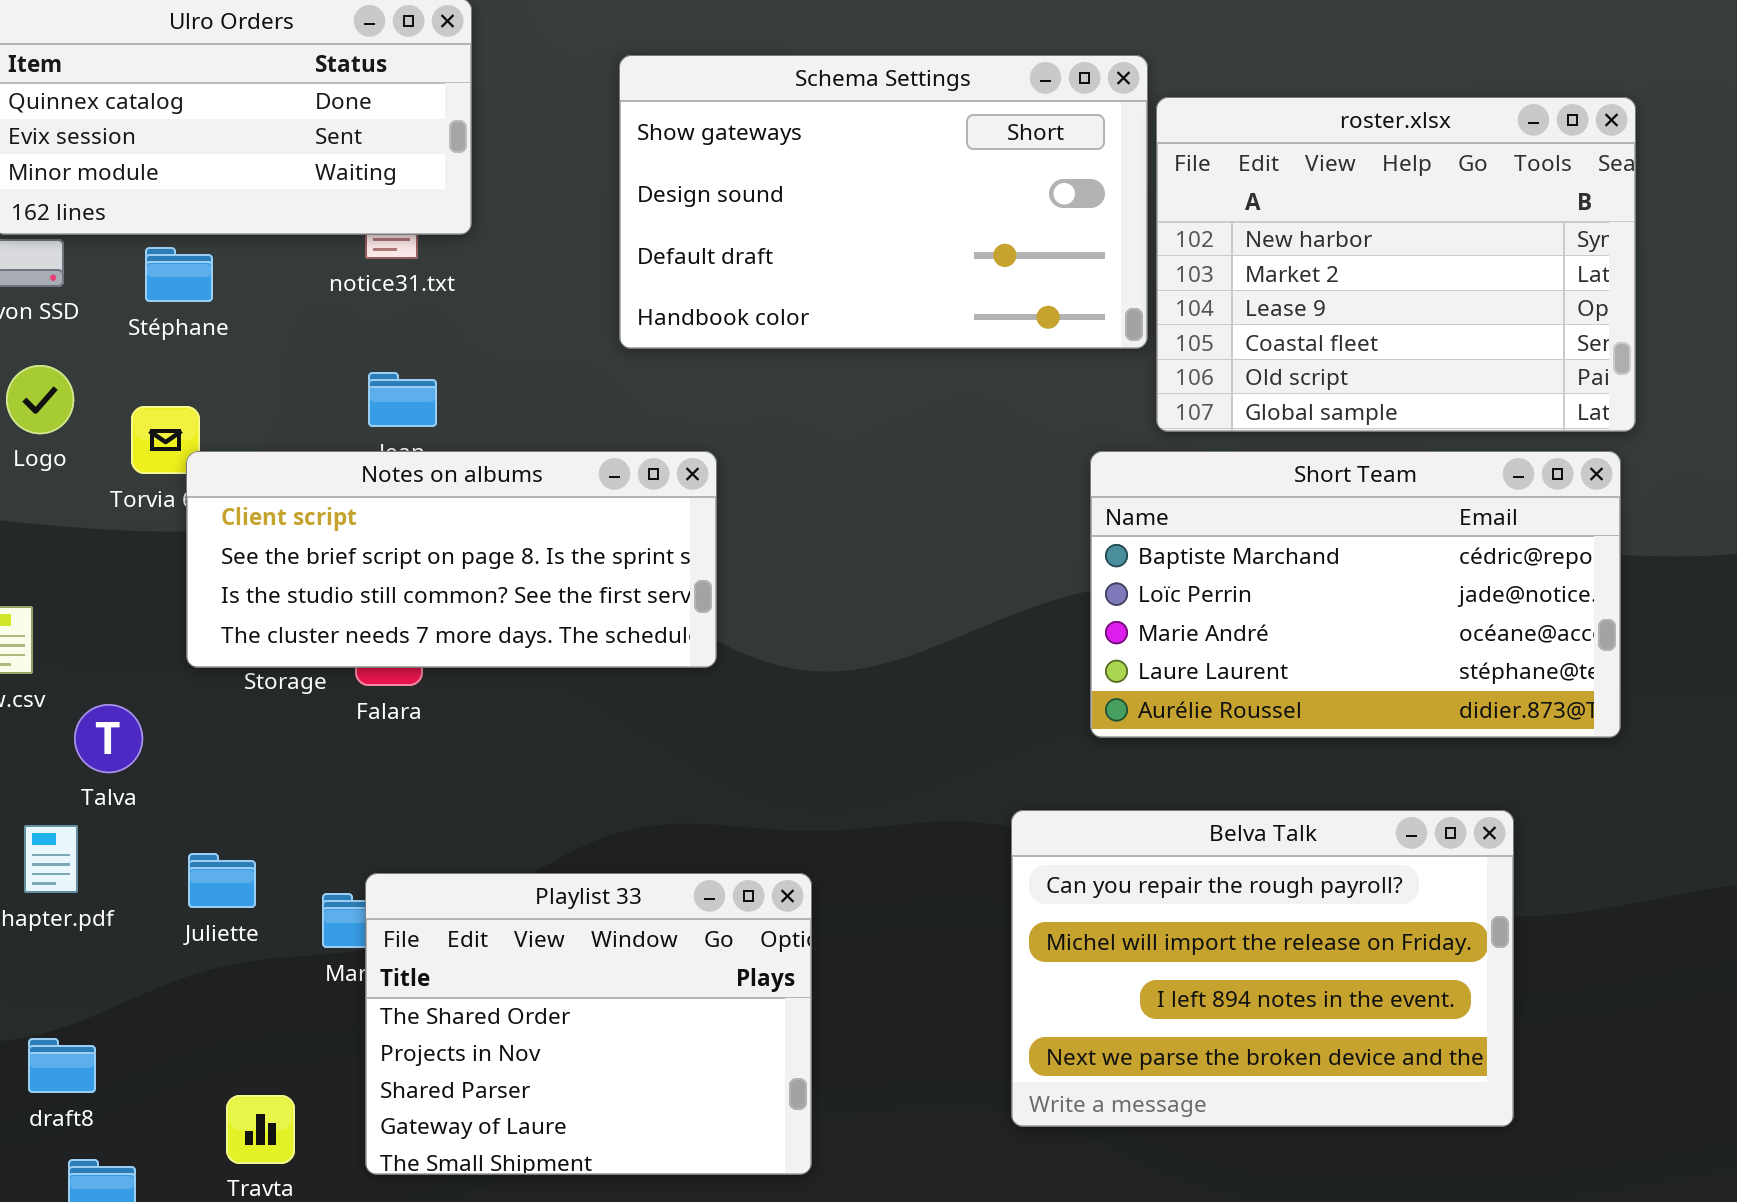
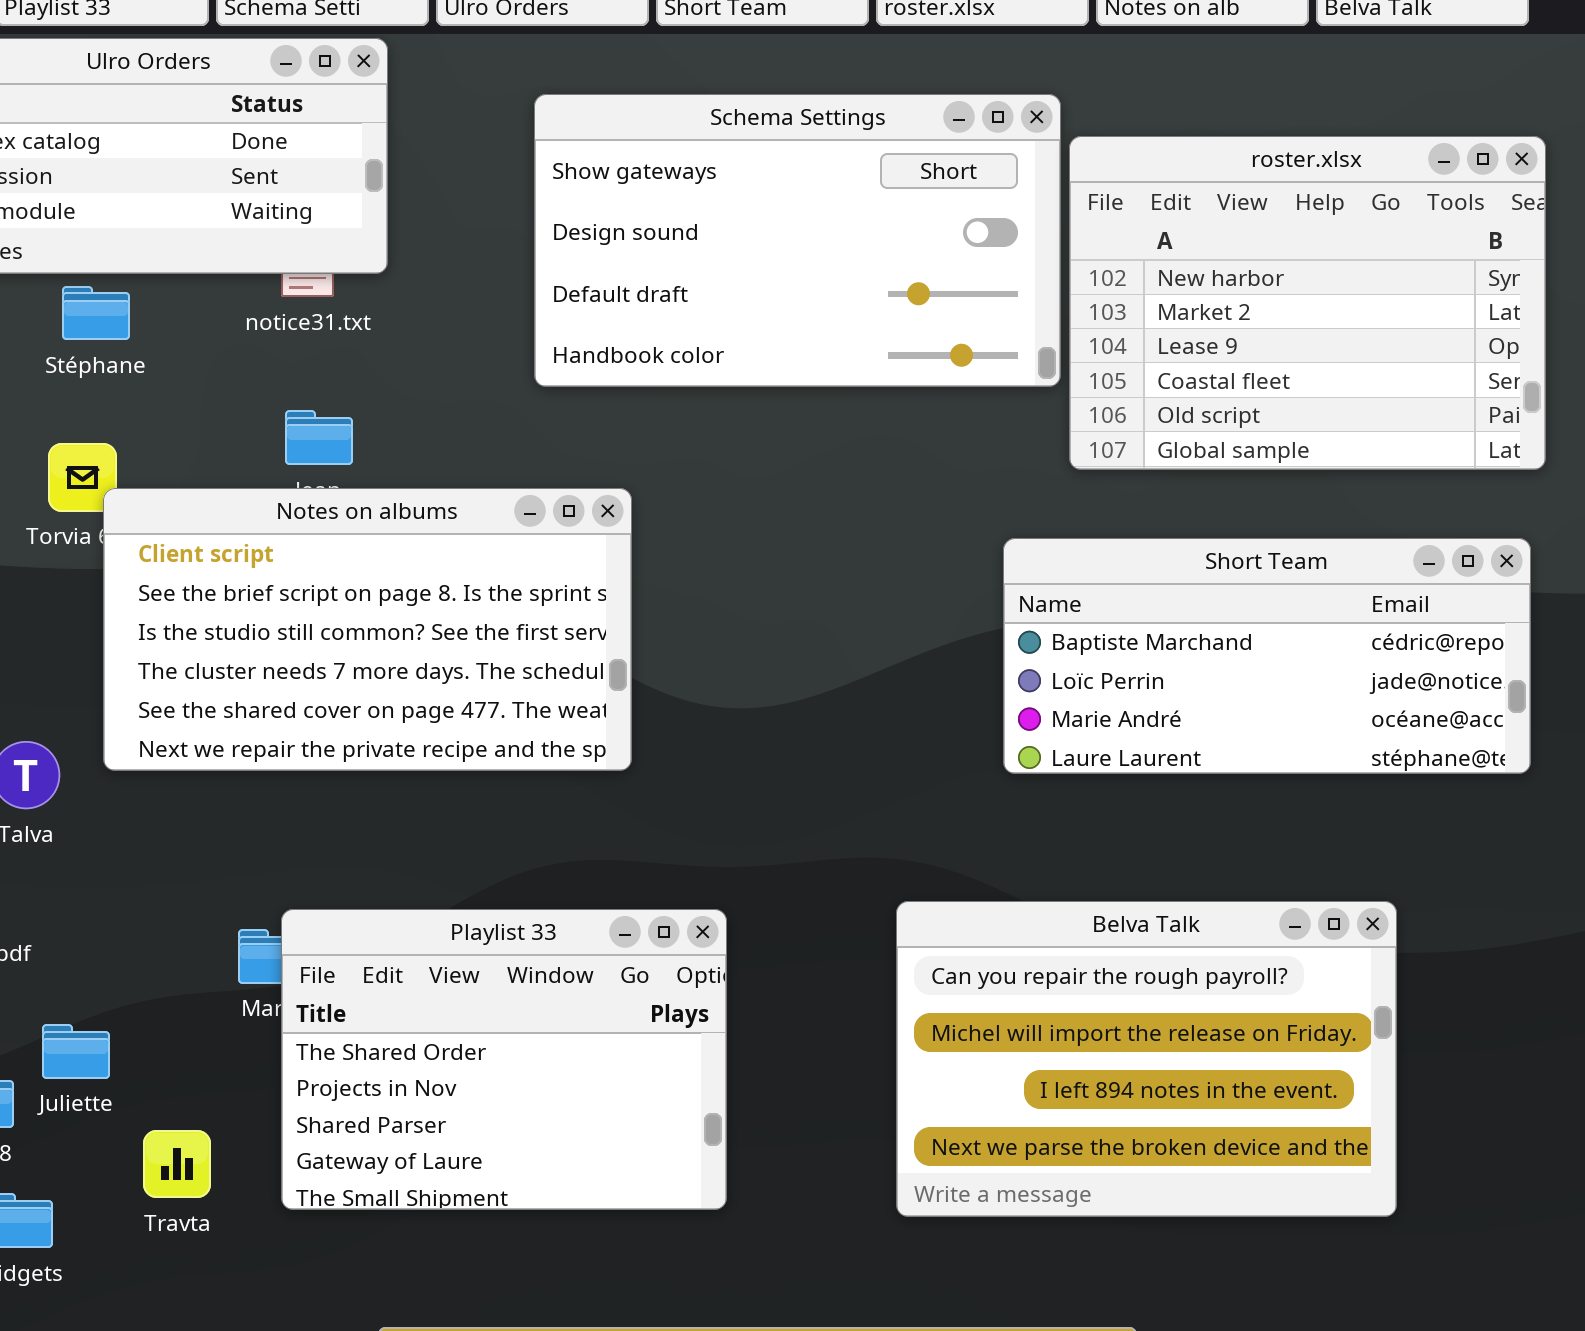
Notes on albums: [186,451,717,668] -> [103,488,632,771], resized
Short Team: [1090,451,1621,738] -> [1003,538,1531,774], resized
Belva Talk: [1011,810,1514,1127] -> [896,901,1397,1217], moved
Juliette: [188,853,256,908] -> [42,1024,110,1079], moved

